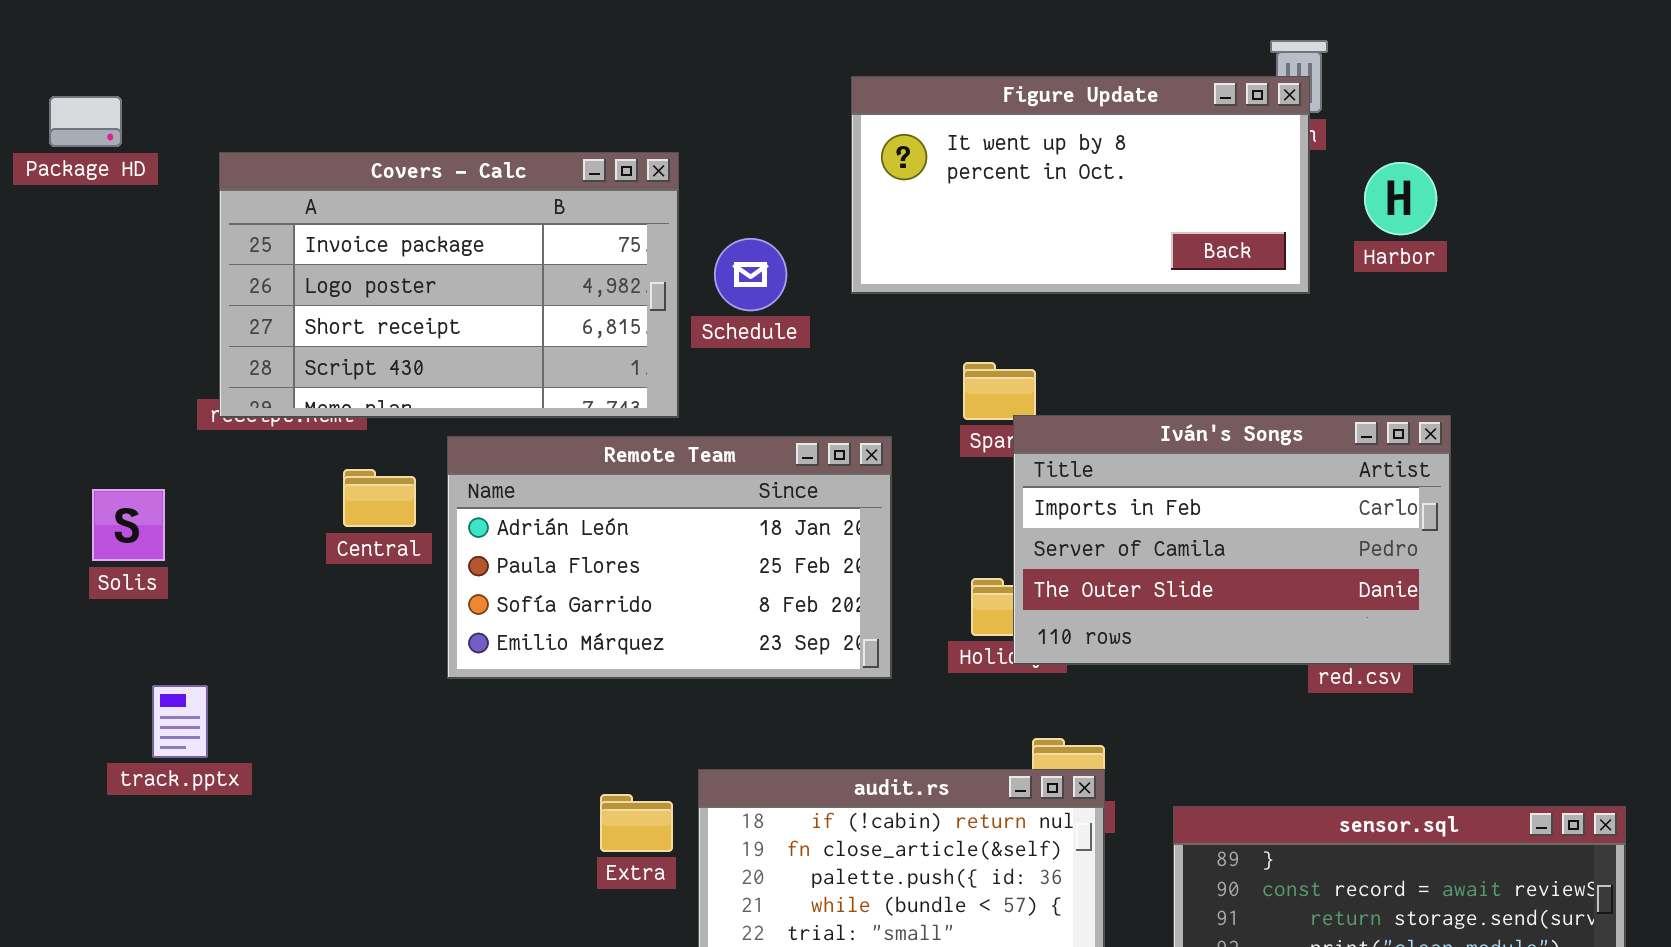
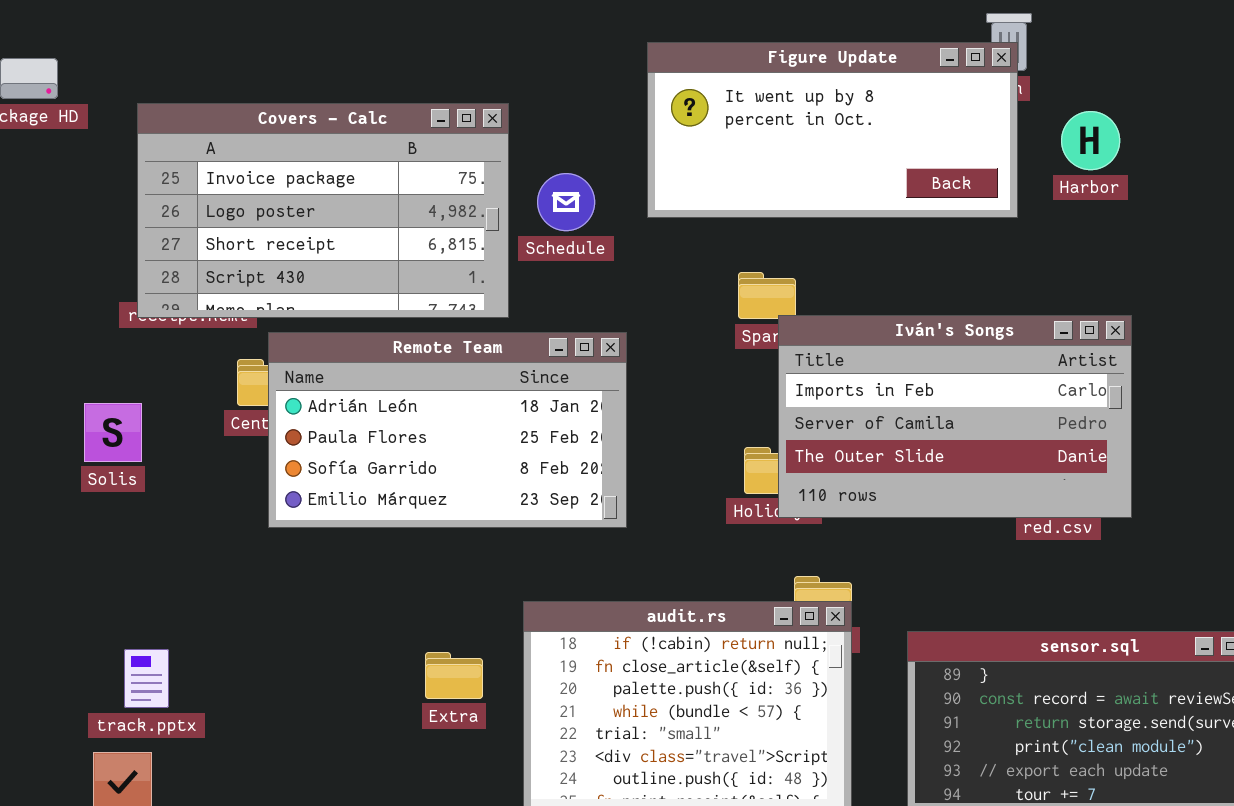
Remote Team: [447,436,892,679] -> [268,332,627,528], moved
Solis: [92,489,165,561] -> [84,403,142,462], moved
track.pptx: [152,685,208,758] -> [124,649,169,708], moved
Extra: [600,794,673,852] -> [425,652,483,699], moved

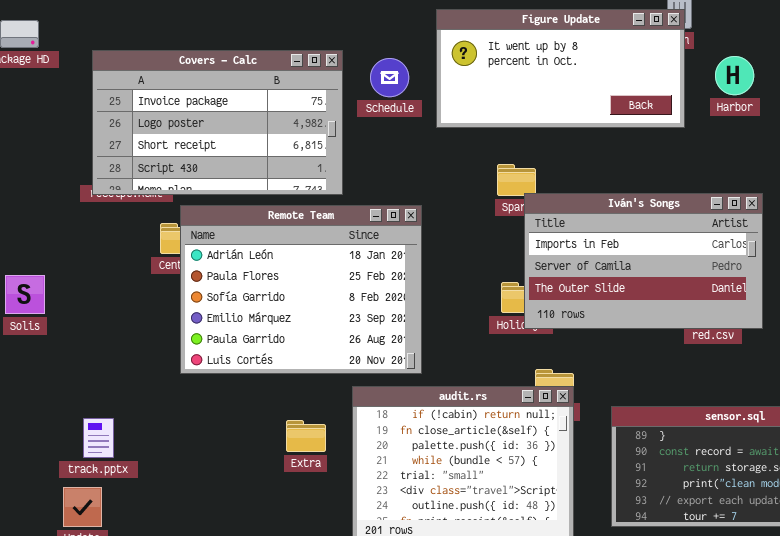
Schedule: [537,173,595,231] -> [370,58,409,97], moved
Remote Team: [268,332,627,528] -> [180,205,422,374], resized
Solis: [84,403,142,462] -> [5,275,45,314], moved

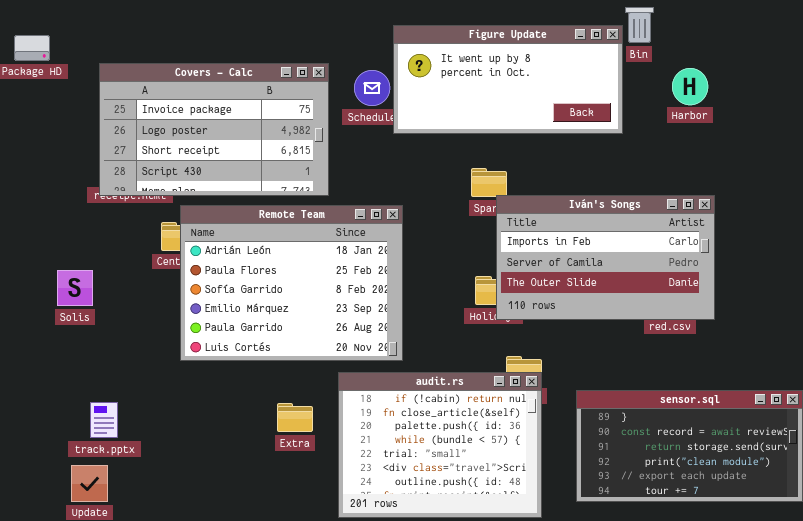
Figure Update: [436,9,685,128] -> [393,25,623,134], moved
Solis: [5,275,45,314] -> [57,270,93,306], moved

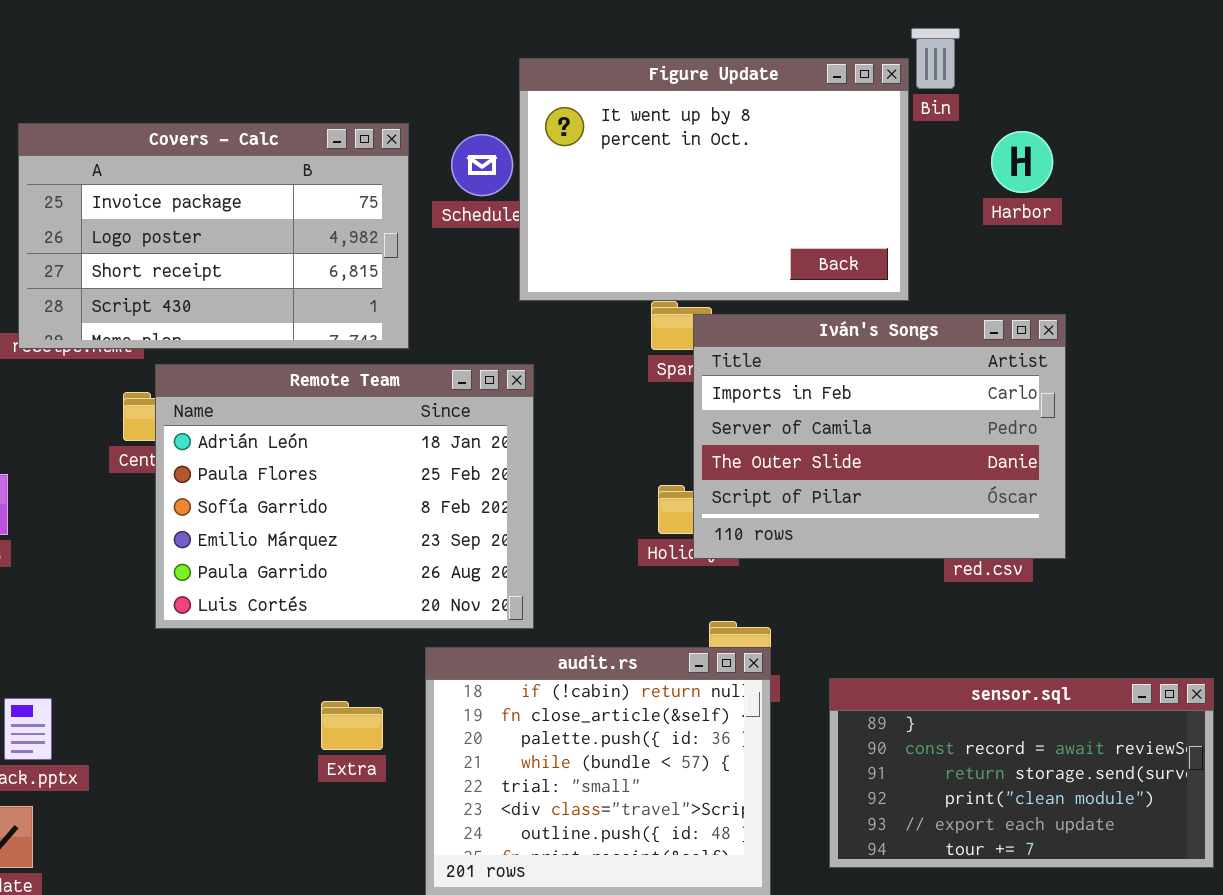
Figure Update: [393,25,623,134] -> [519,58,909,301], resized
Iván's Songs: [496,195,715,320] -> [693,314,1066,559], resized

